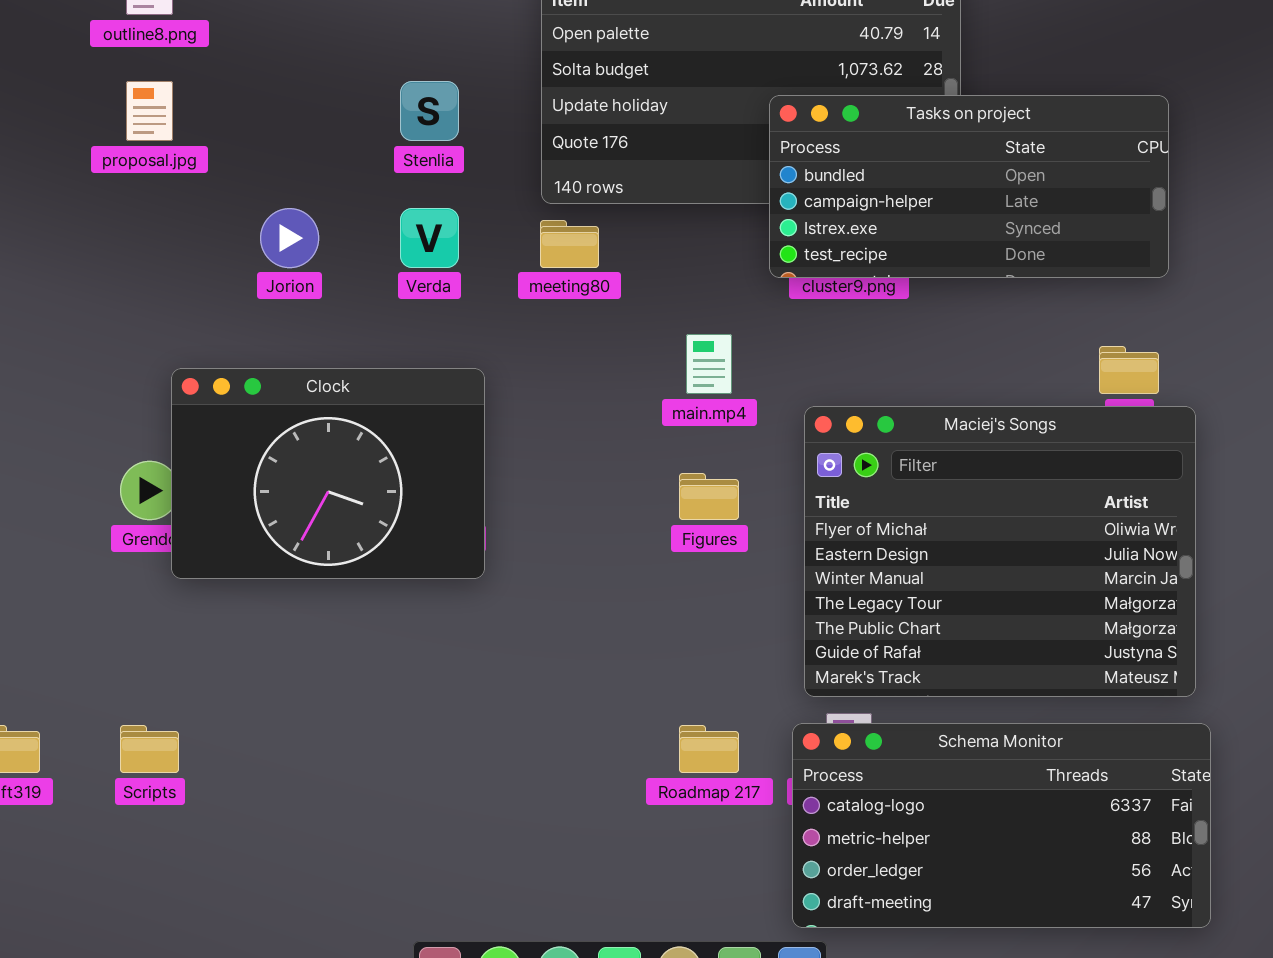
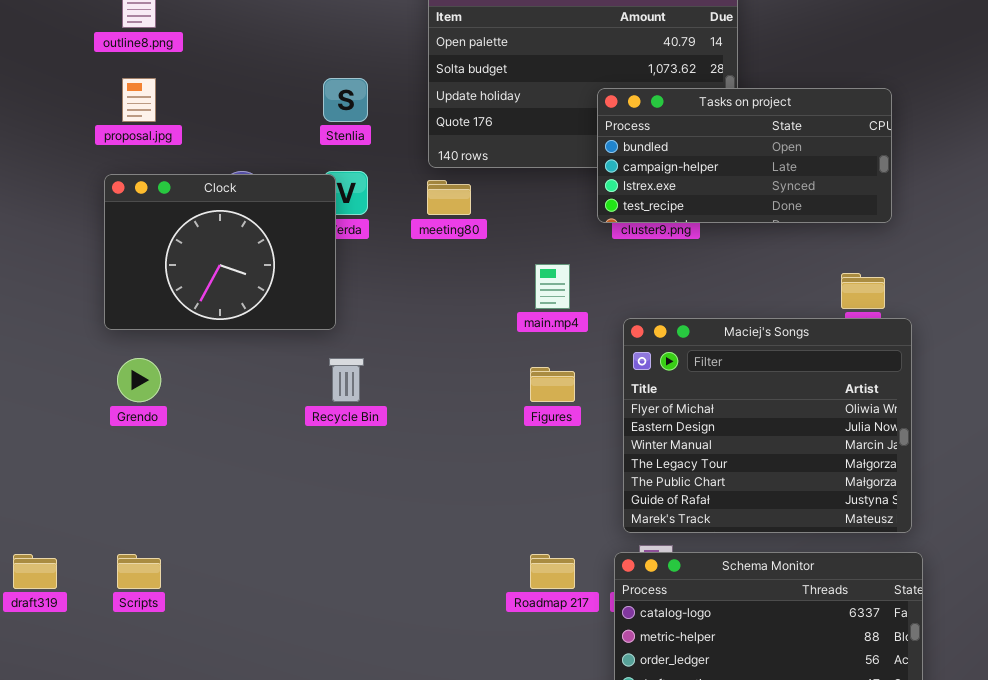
Clock: [171,368,485,579] -> [104,174,336,330], moved

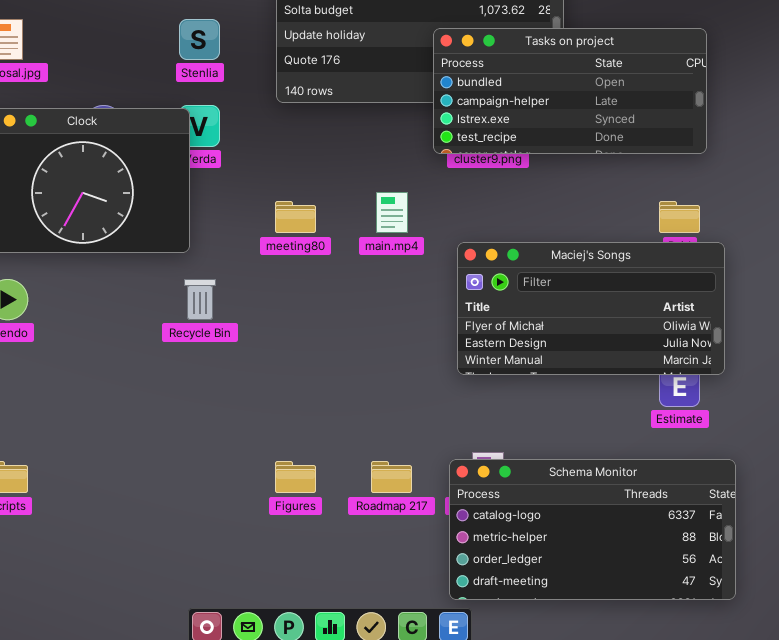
meeting80: [427,180,471,215] -> [275,201,316,233], moved
Maciej's Songs: [623,318,912,533] -> [457,242,725,375], resized
Figures: [530,367,575,402] -> [275,461,316,493], moved

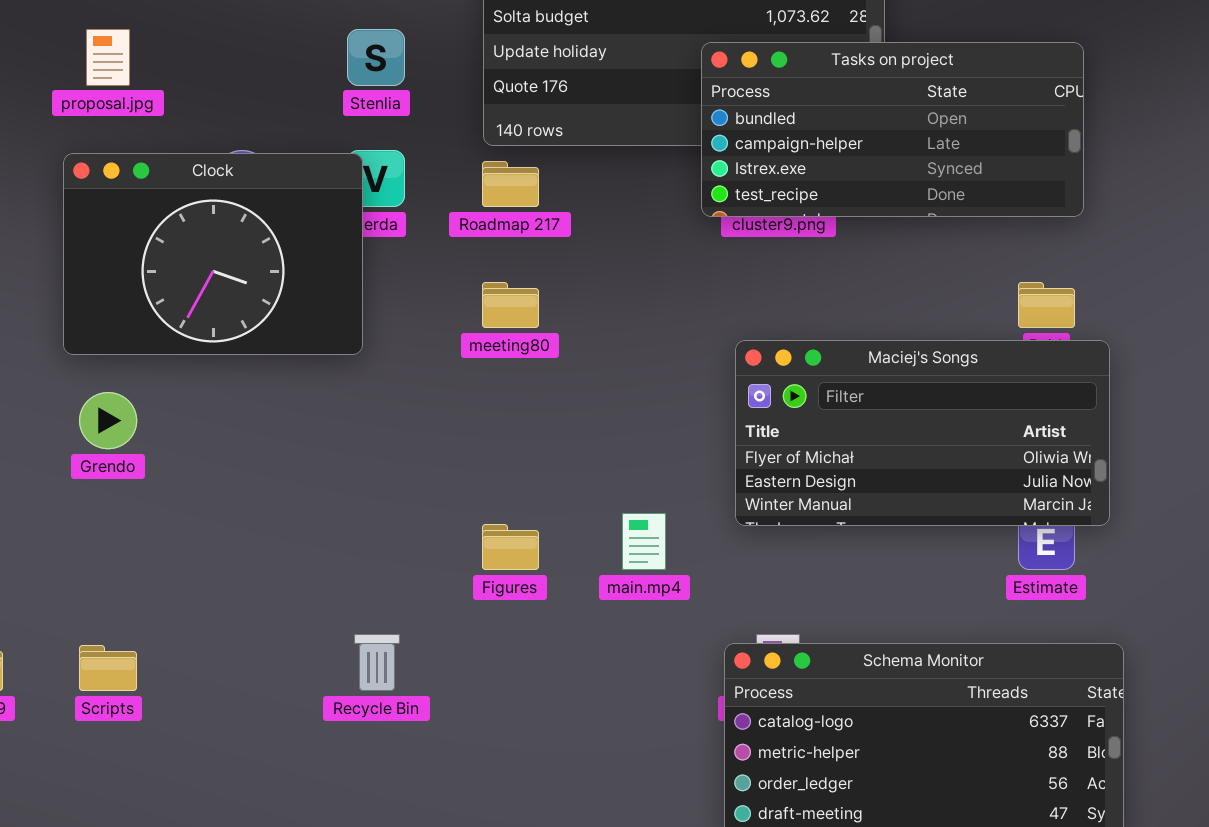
main.mp4: [376,192,408,233] -> [622,513,666,570], moved
Recycle Bin: [184,279,216,320] -> [354,634,400,691], moved
Figures: [275,461,316,493] -> [482,524,539,570], moved
Roadmap 217: [371,461,412,493] -> [482,161,539,207], moved

